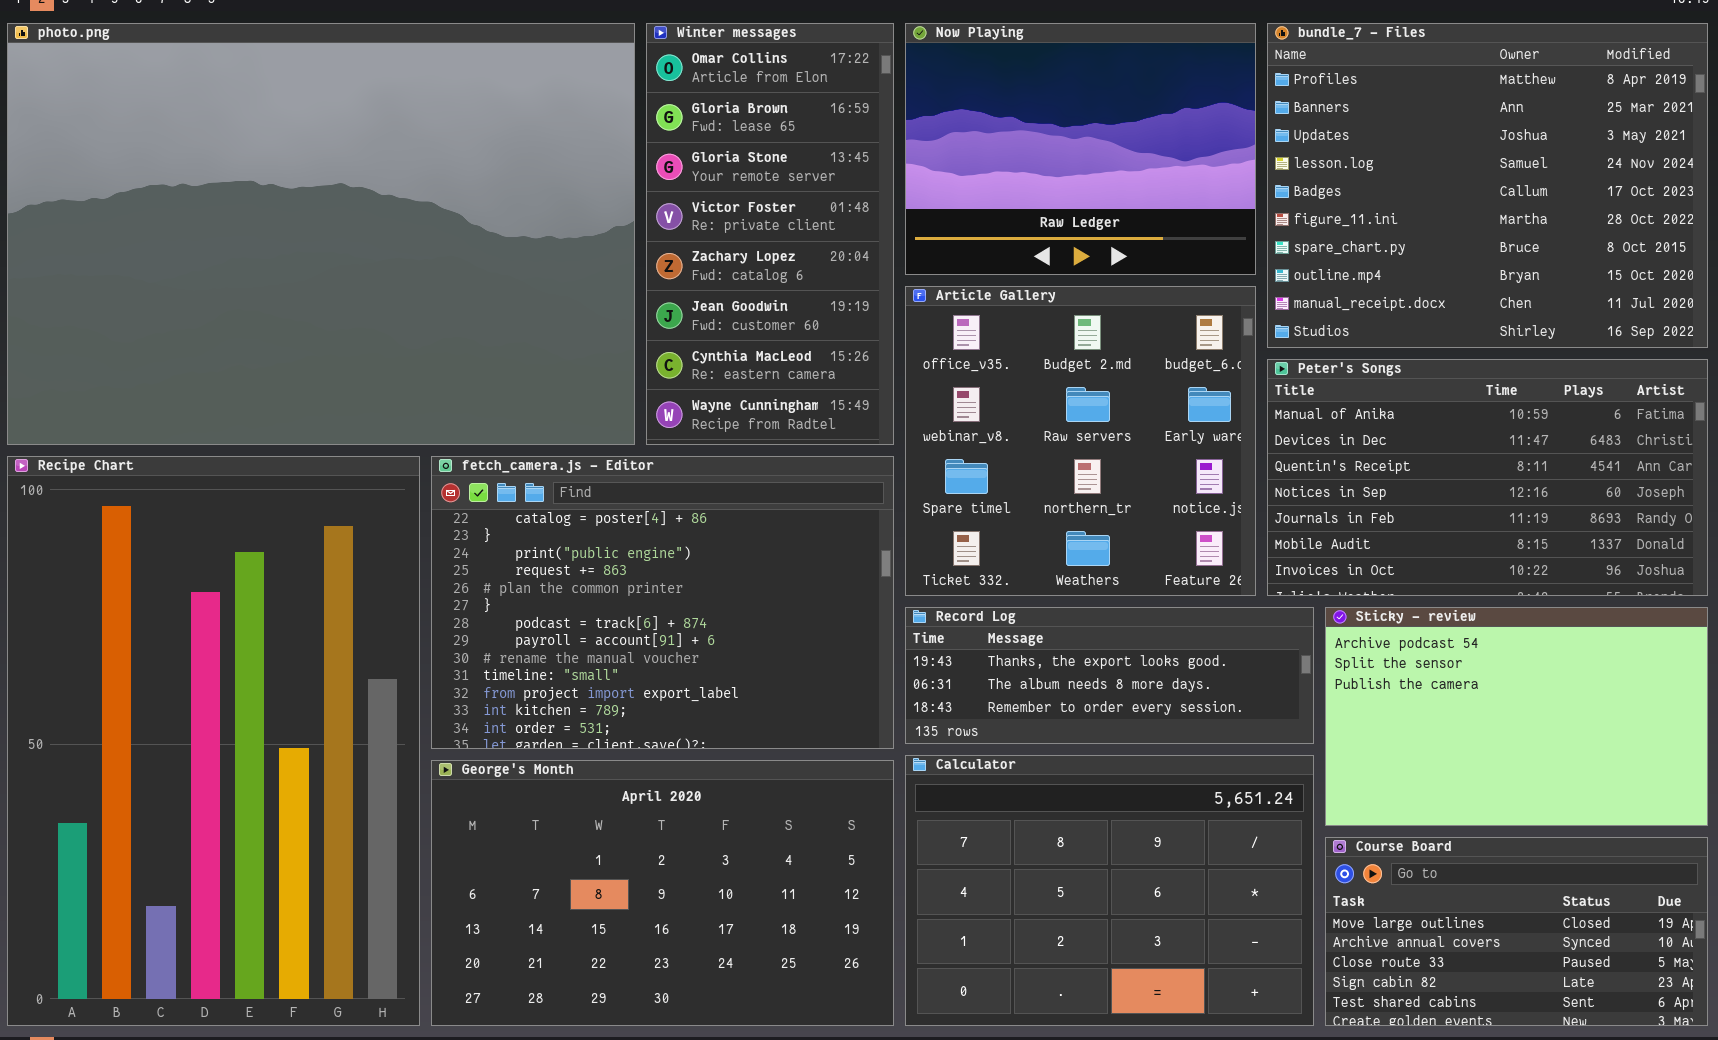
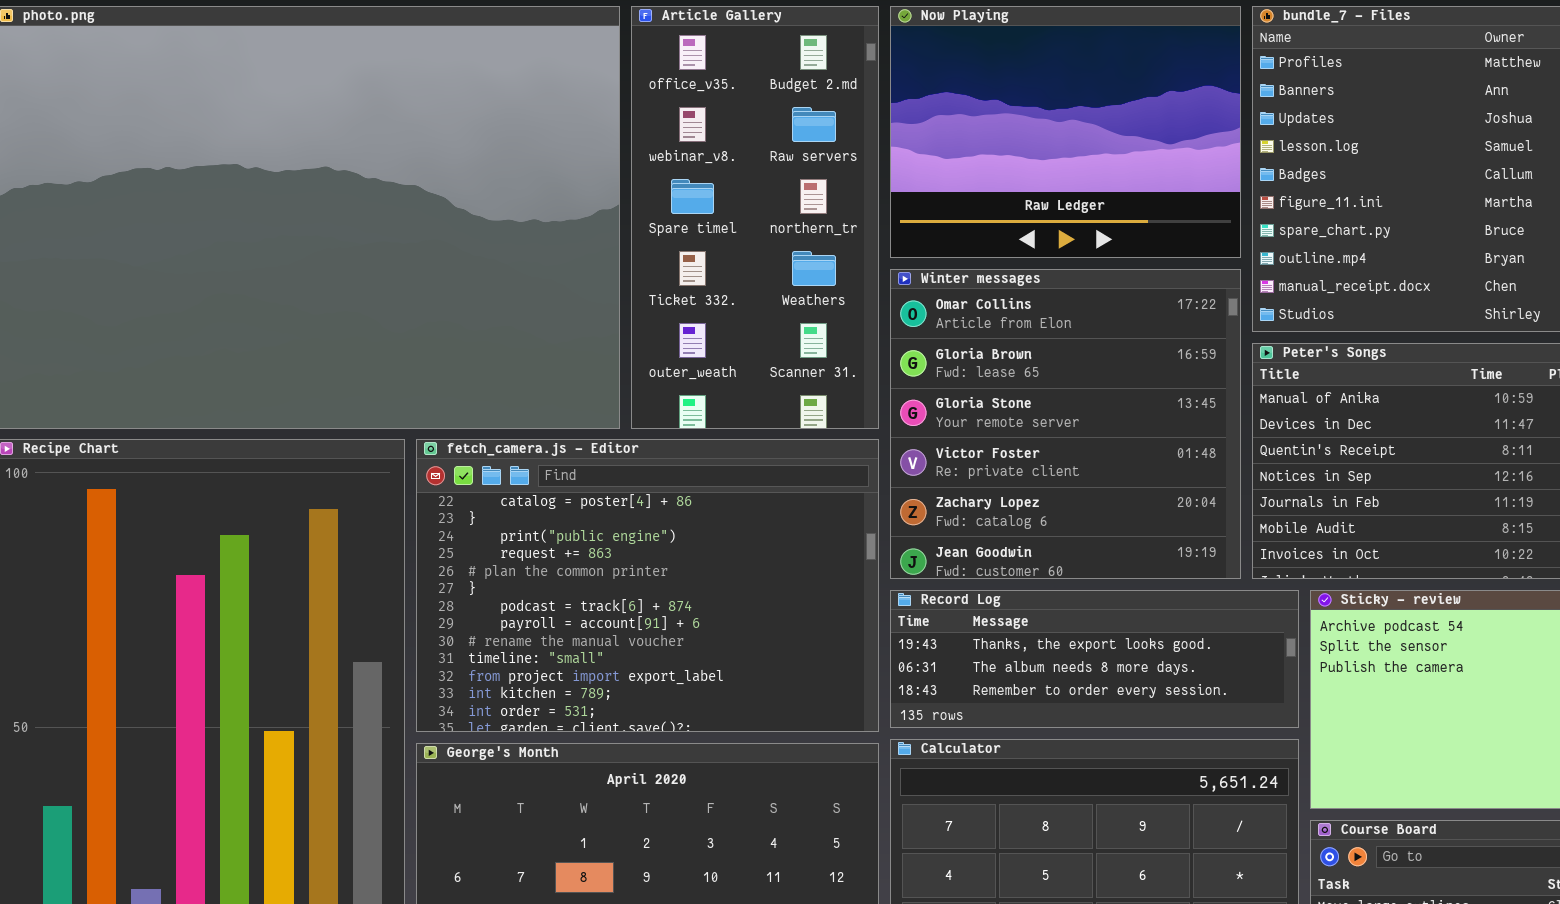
Winter messages: [646,23,894,445] -> [890,269,1241,579], moved, resized
Article Gallery: [905,286,1256,596] -> [631,6,879,429], moved, resized

